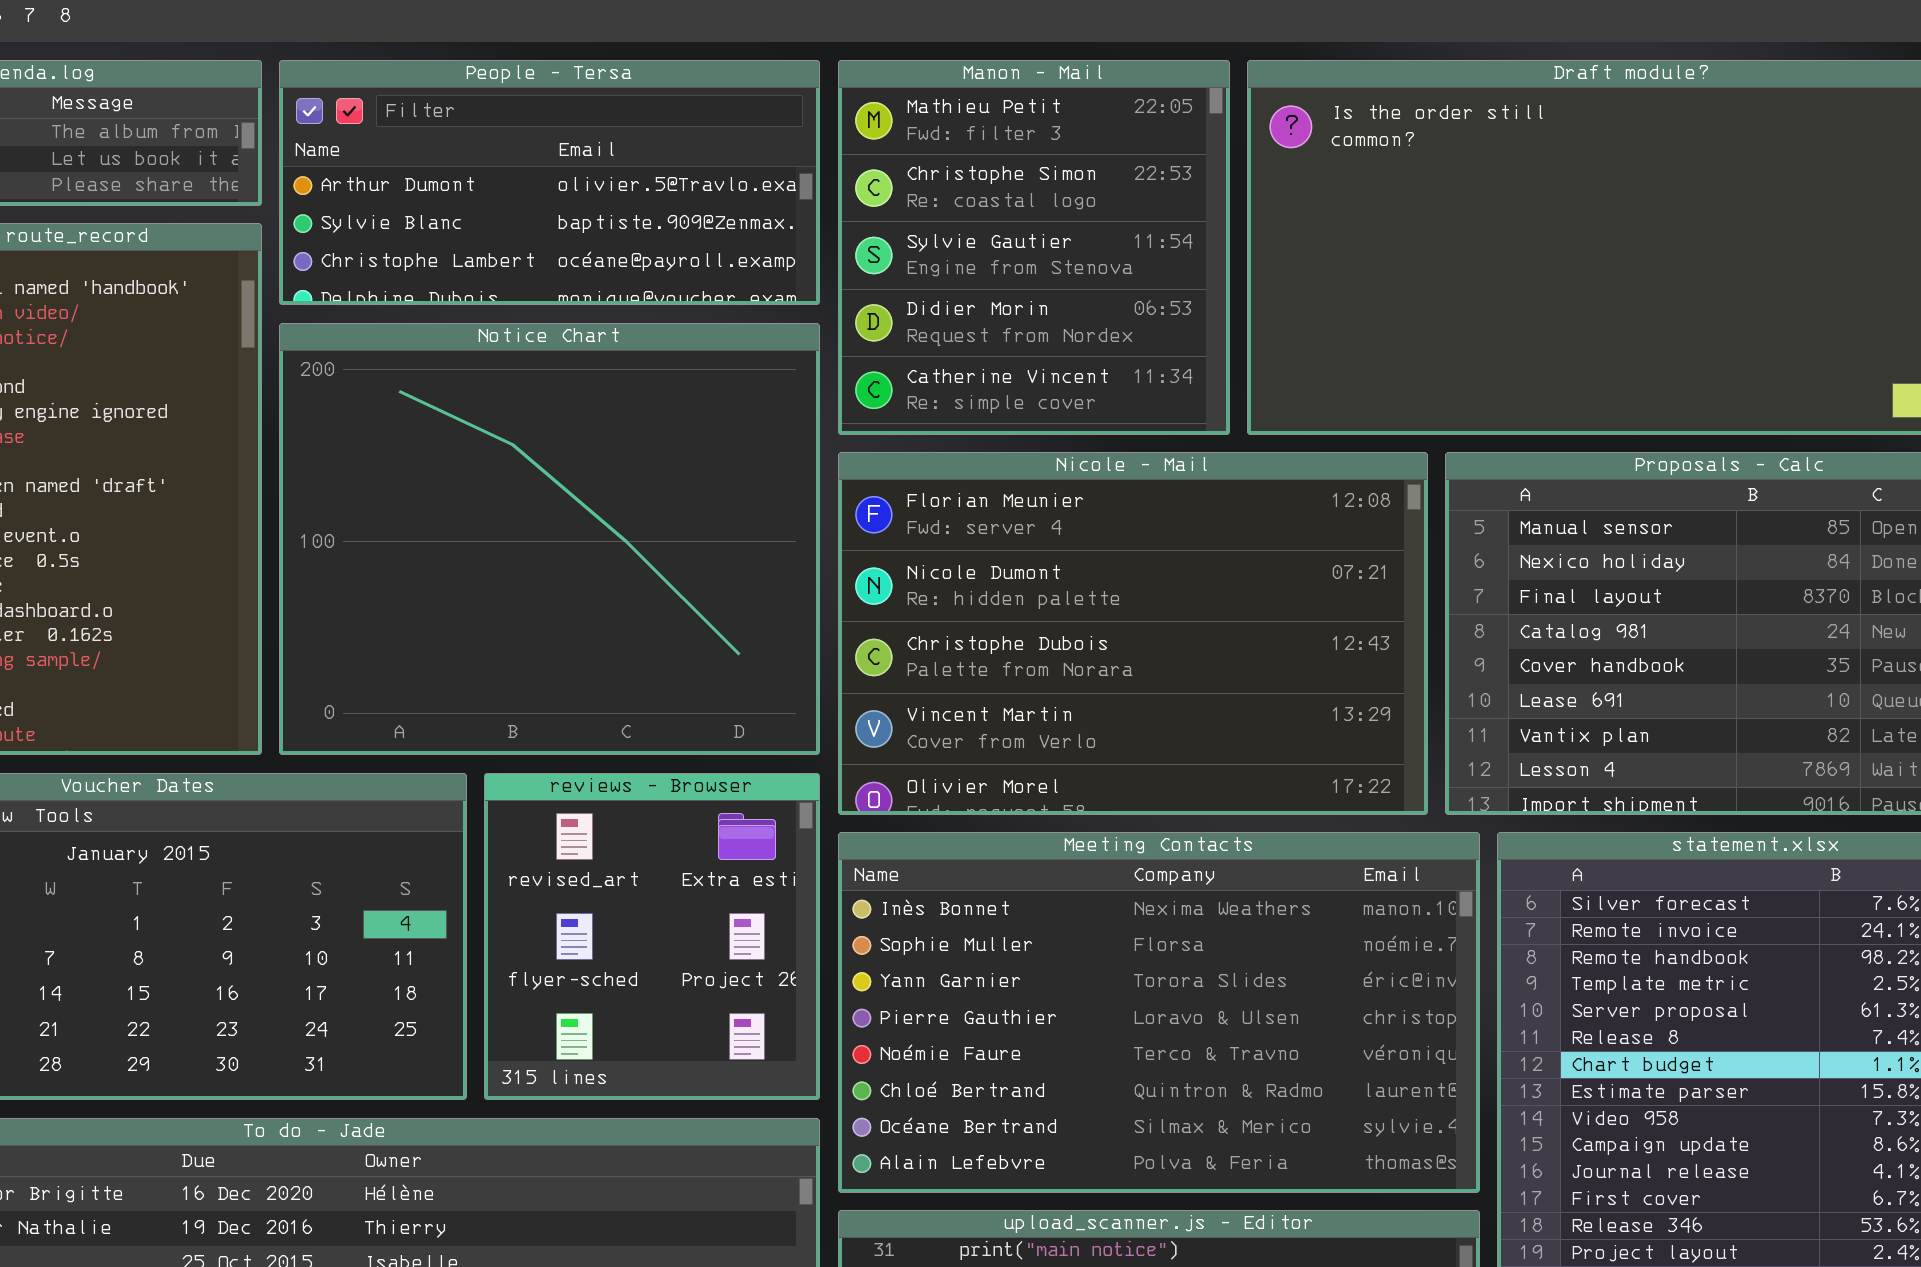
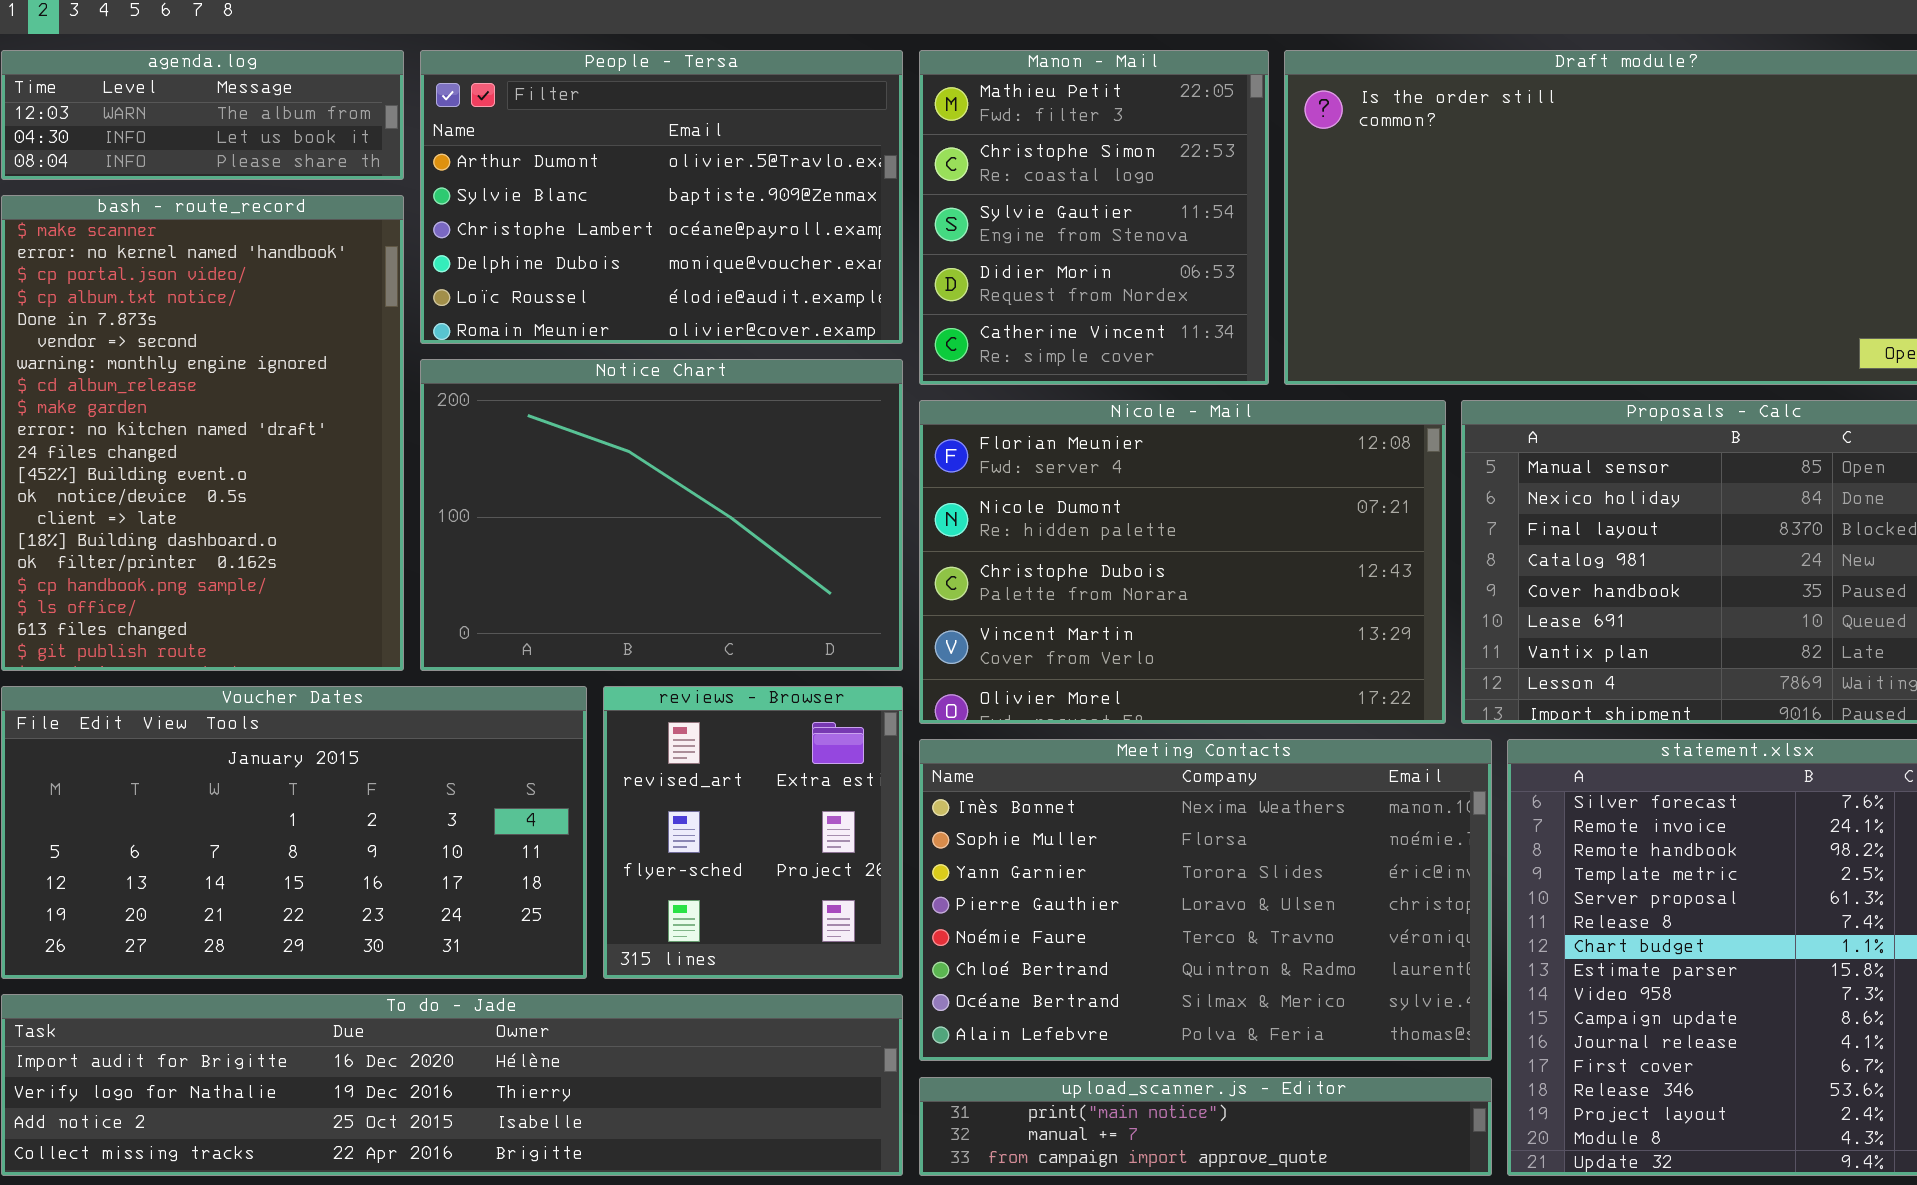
People - Tersa: [279,60,820,305] -> [420,50,903,344], resized
Notice Chart: [279,323,820,755] -> [420,359,903,671], resized

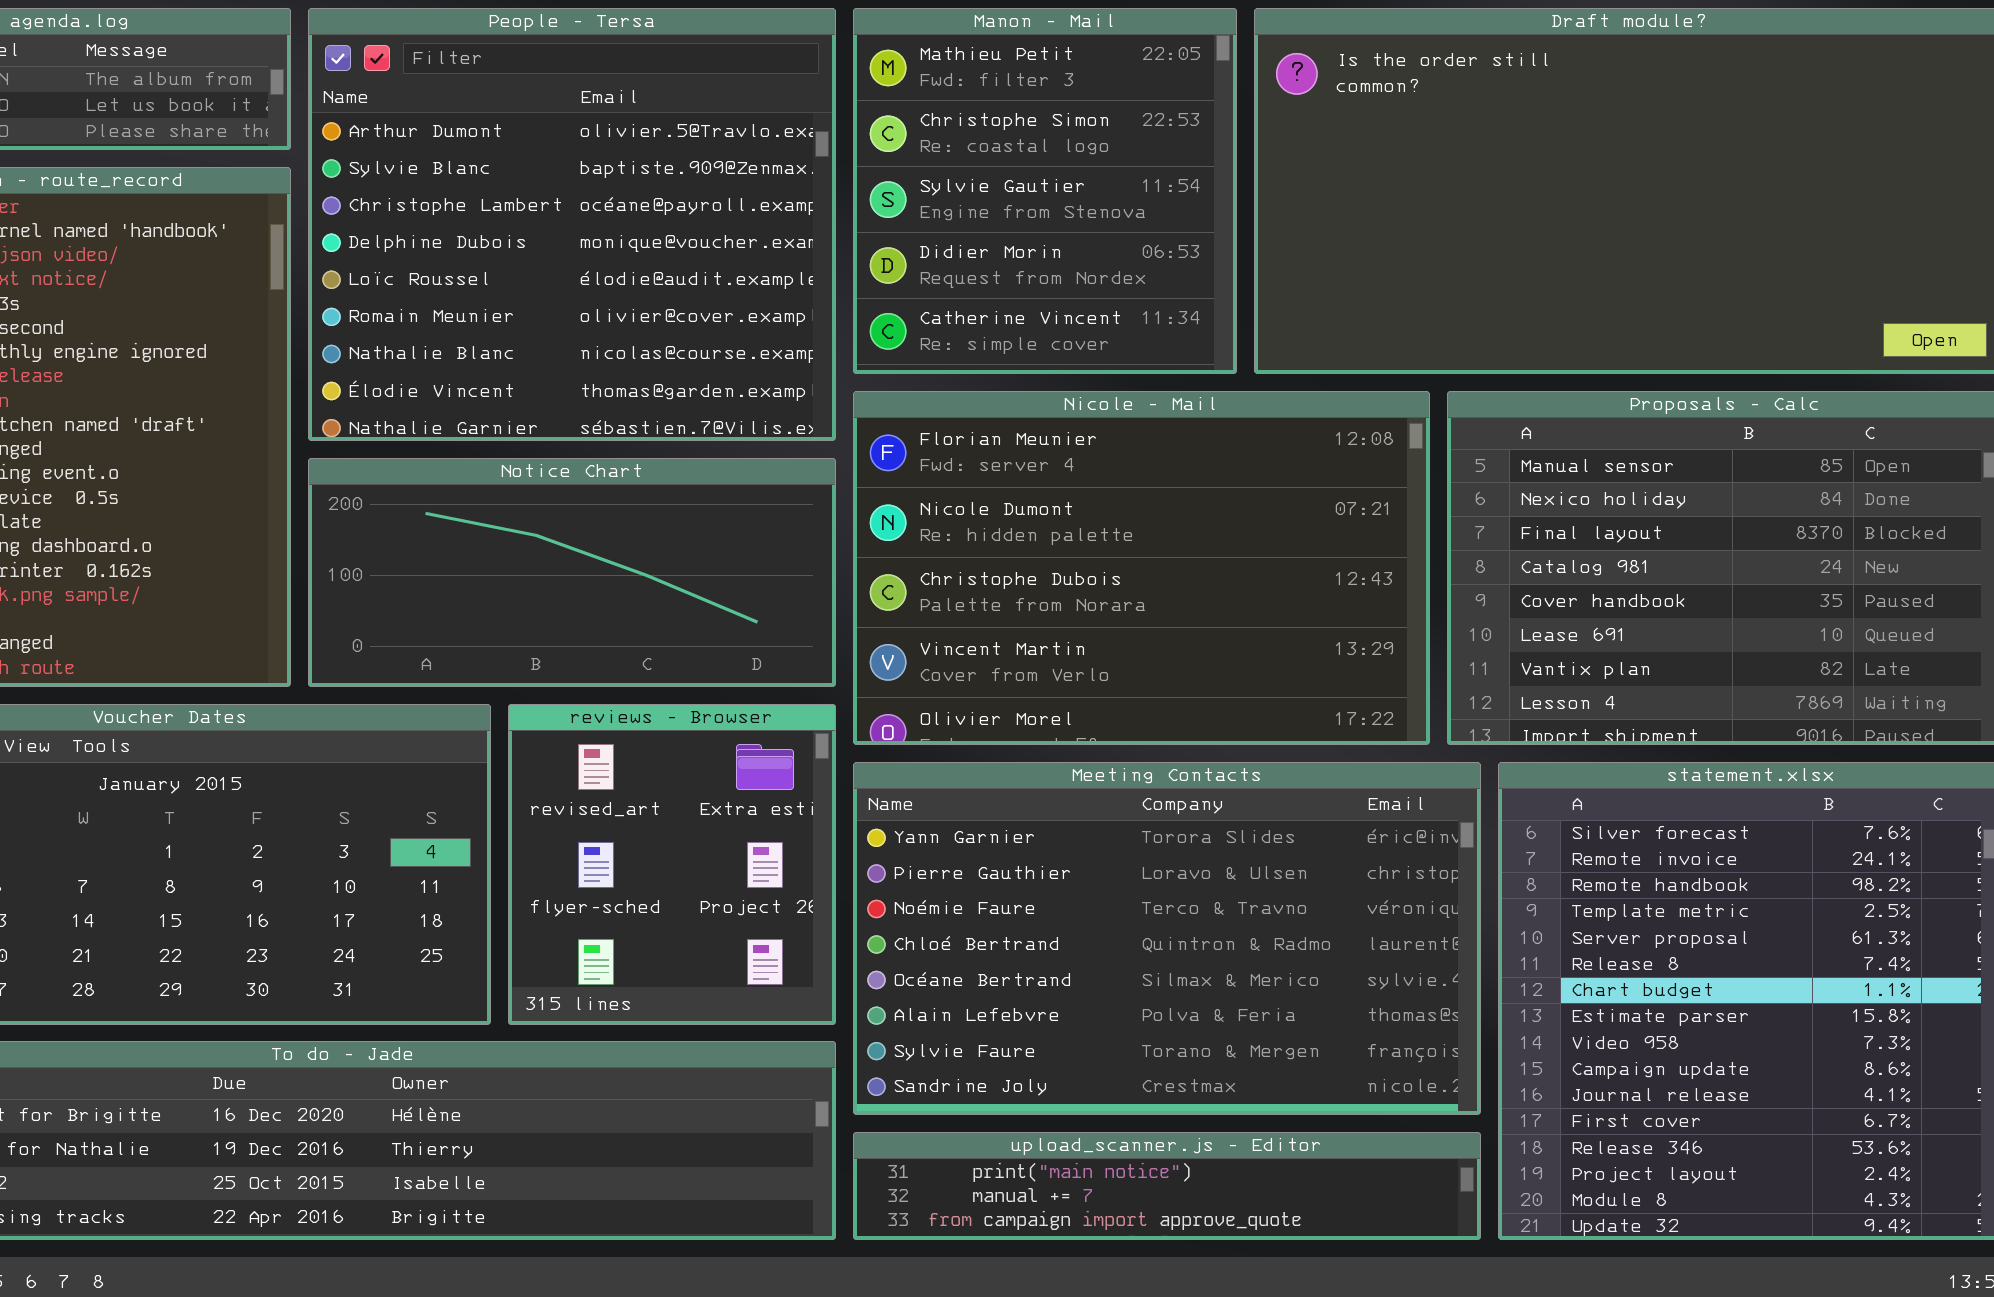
People - Tersa: [420,50,903,344] -> [308,8,836,441], resized
Notice Chart: [420,359,903,671] -> [308,458,836,687], resized
Meeting Contacts: [919,739,1492,1061] -> [853,762,1481,1115], scrolled down 2 rows

